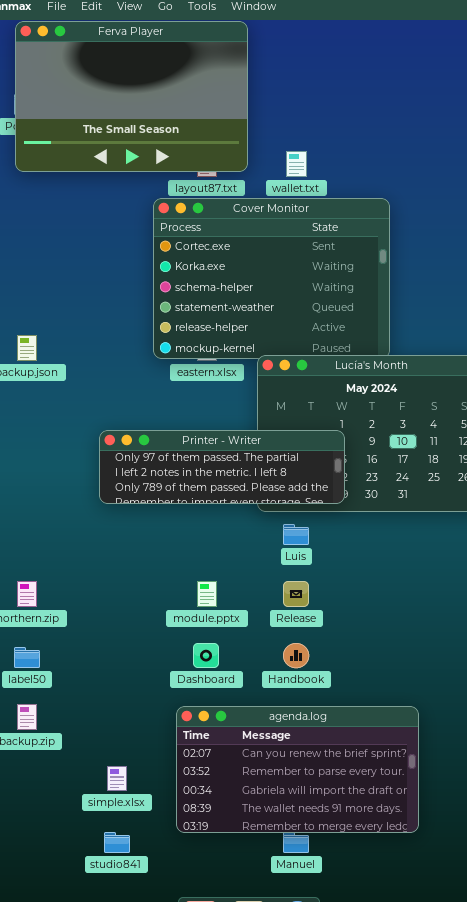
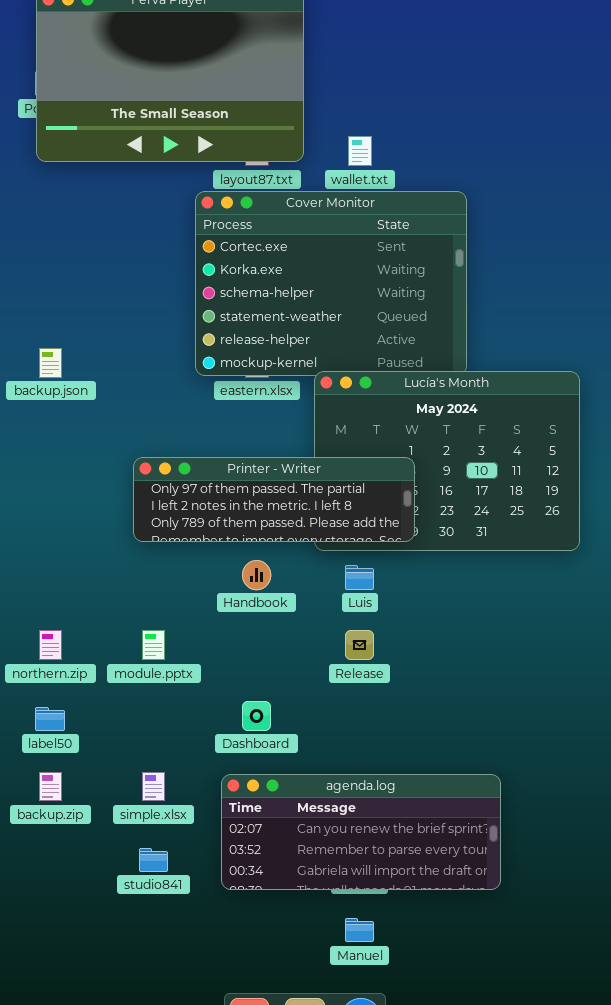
module.pptx: [197,581,217,607] -> [142,630,165,660], moved
Handbook: [283,643,309,668] -> [242,560,271,590], moved
agenda.log: [176,706,419,833] -> [221,774,501,890], resized
simple.xlsx: [107,766,127,791] -> [142,772,165,801], moved
studio841: [104,832,130,853] -> [139,848,168,872], moved

